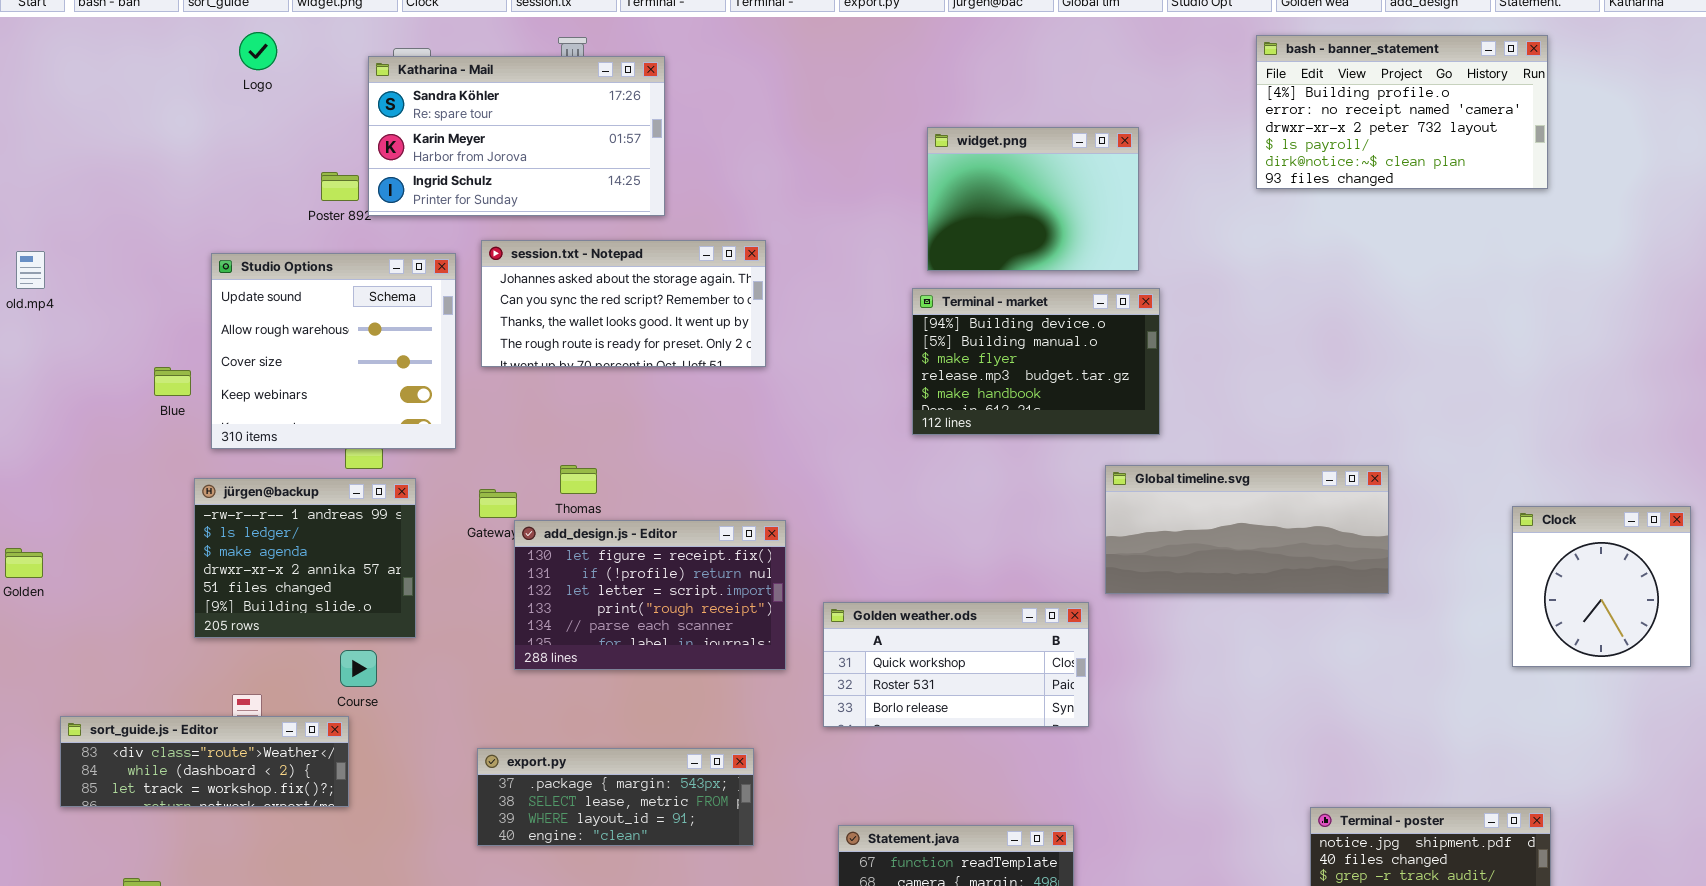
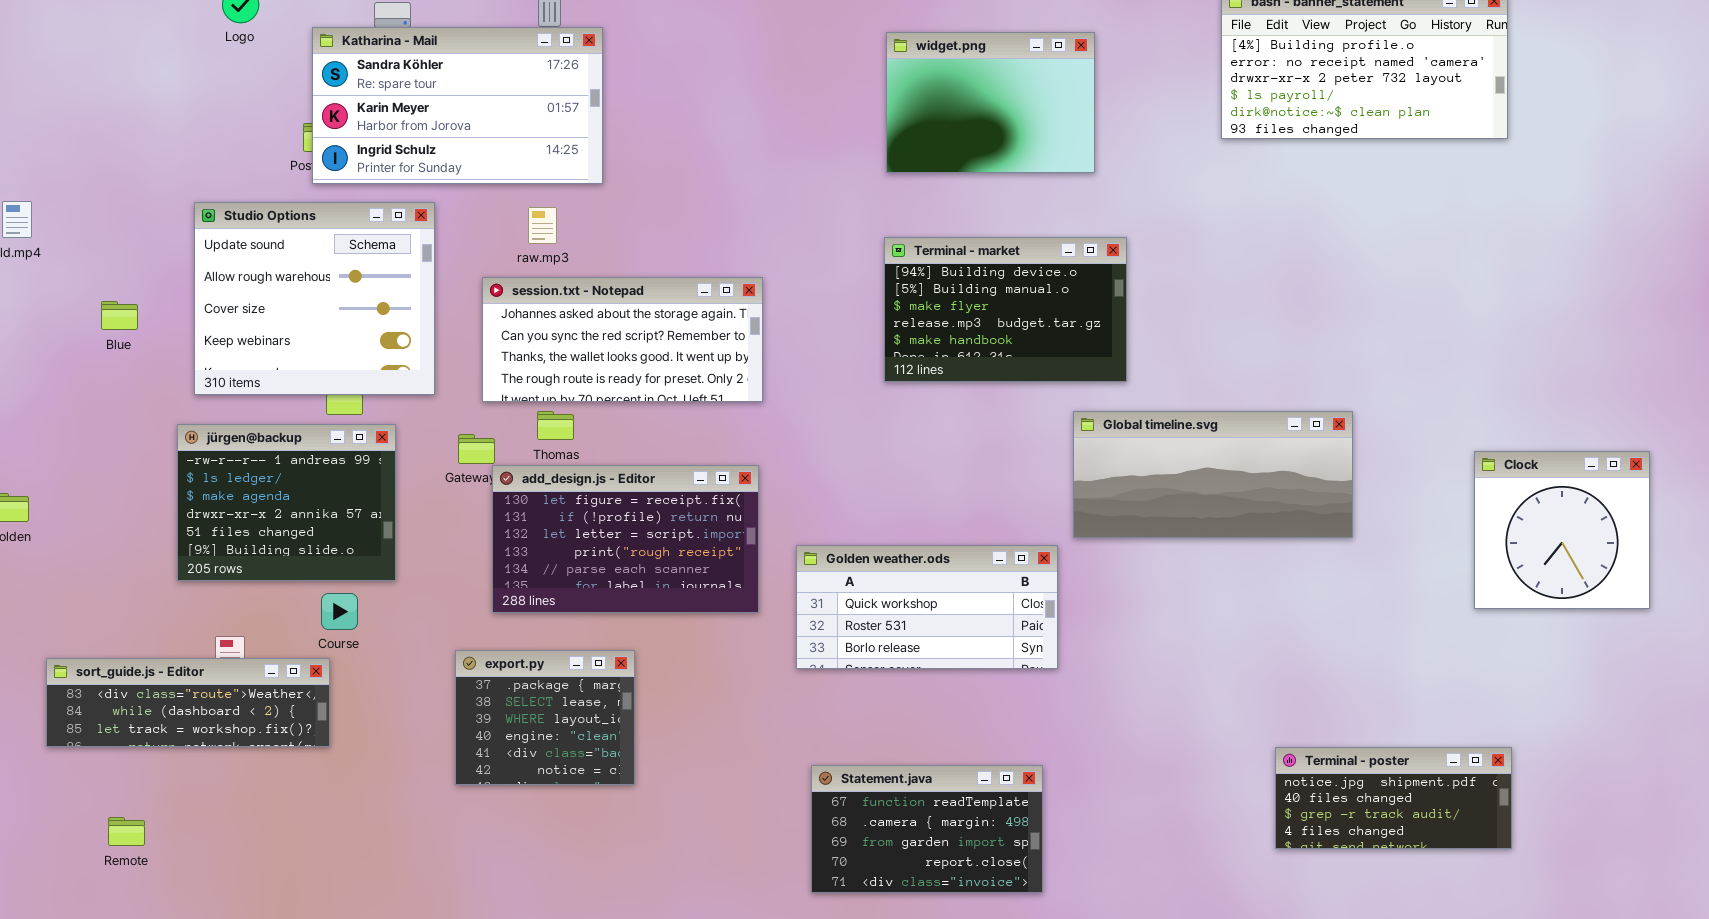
Katharina - Mail: [368,56,665,216] -> [312,27,603,184], moved
widget.png: [927,127,1139,271] -> [886,32,1095,173], moved
session.txt - Notepad: [481,240,766,367] -> [482,277,763,402], moved
Blue: [154,367,191,396] -> [101,301,138,330], moved
export.py: [477,748,754,846] -> [455,650,635,785], resized

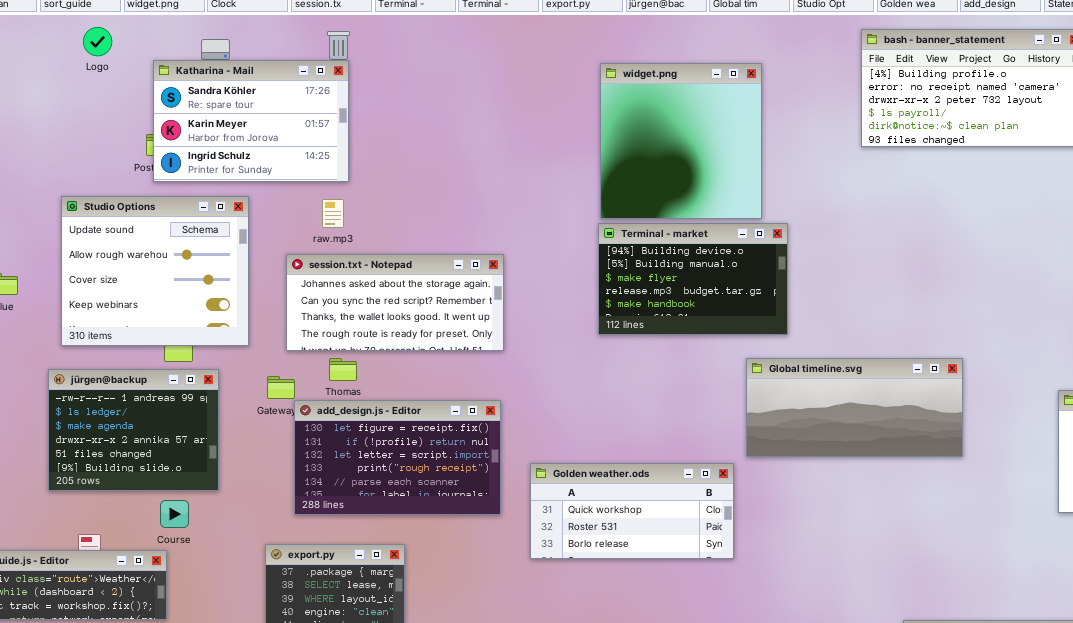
Katharina - Mail: [312,27,603,184] -> [153,60,349,182], resized
widget.png: [886,32,1095,173] -> [600,63,762,219], resized

